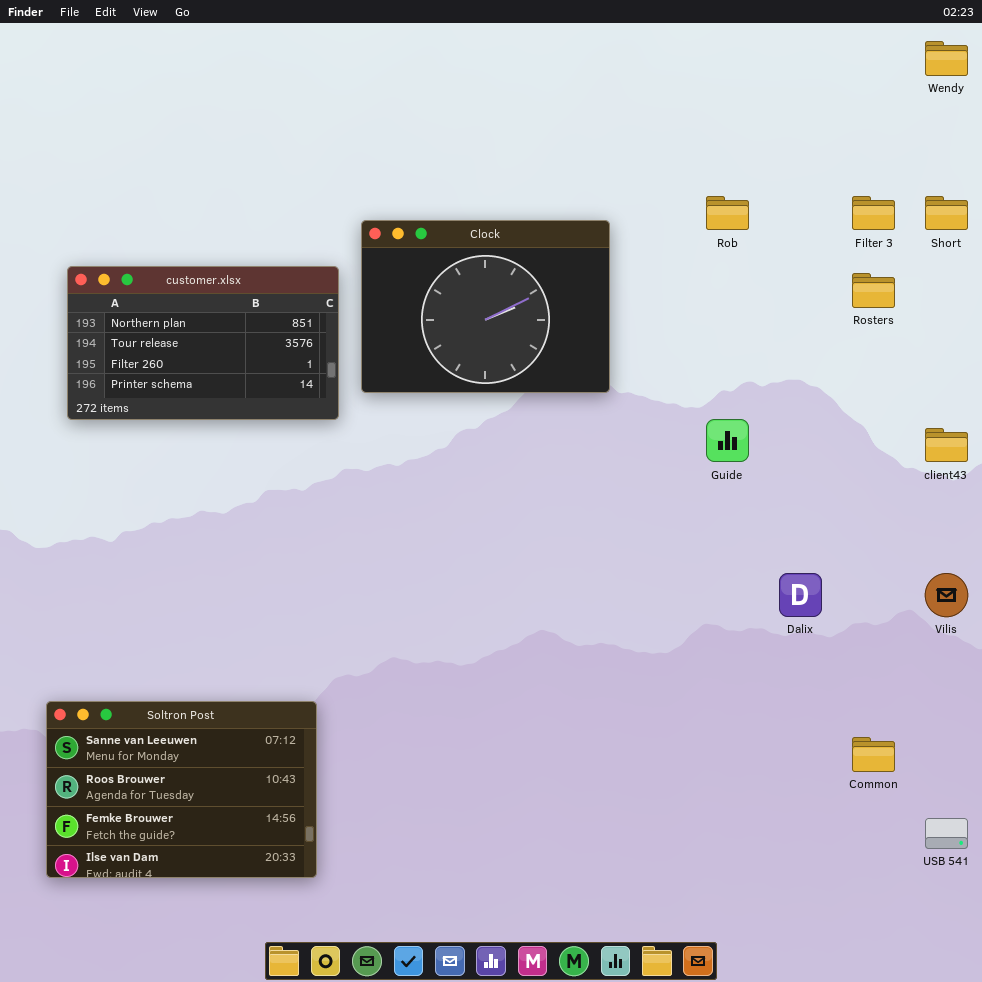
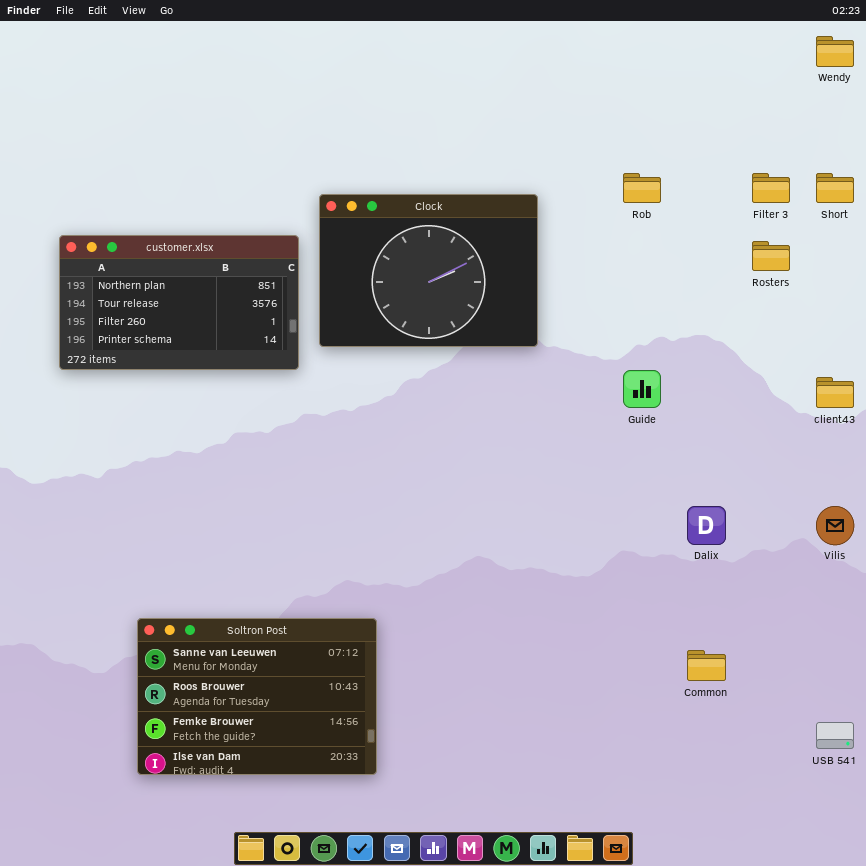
Soltron Post: [46,701,317,878] -> [137,618,377,775], moved
Common: [852,737,895,772] -> [687,650,726,681], moved

